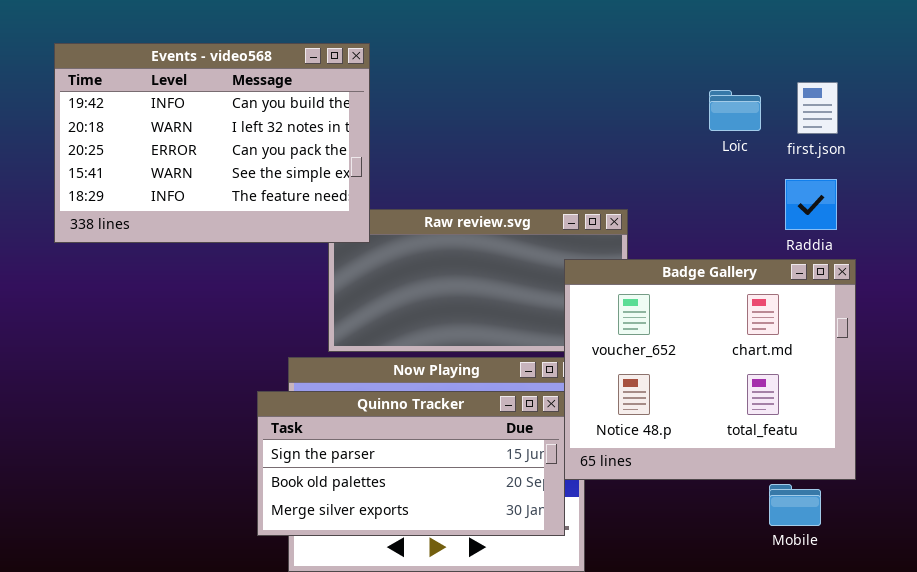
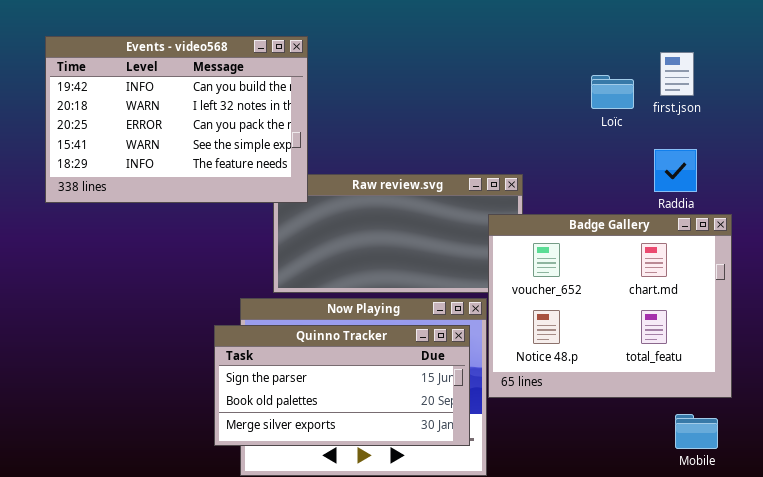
first.json: [797,82,838,134] -> [660,52,694,96], moved
Badge Gallery: [564,259,856,480] -> [488,214,732,398], moved
Mobile: [769,484,821,526] -> [675,414,718,449], moved

